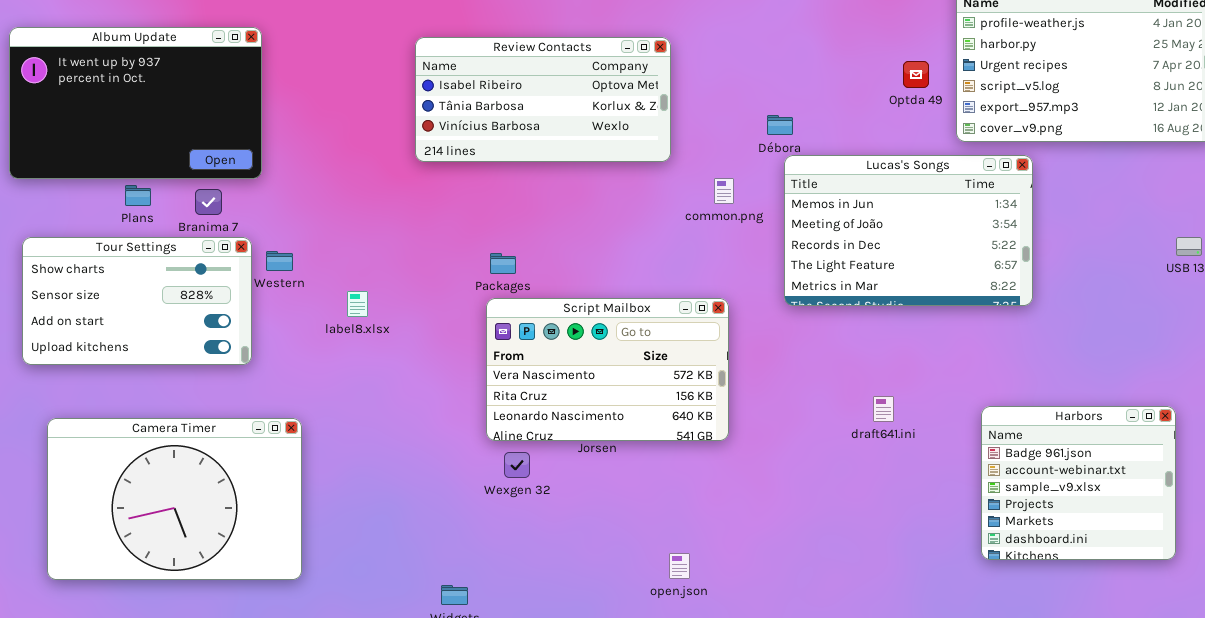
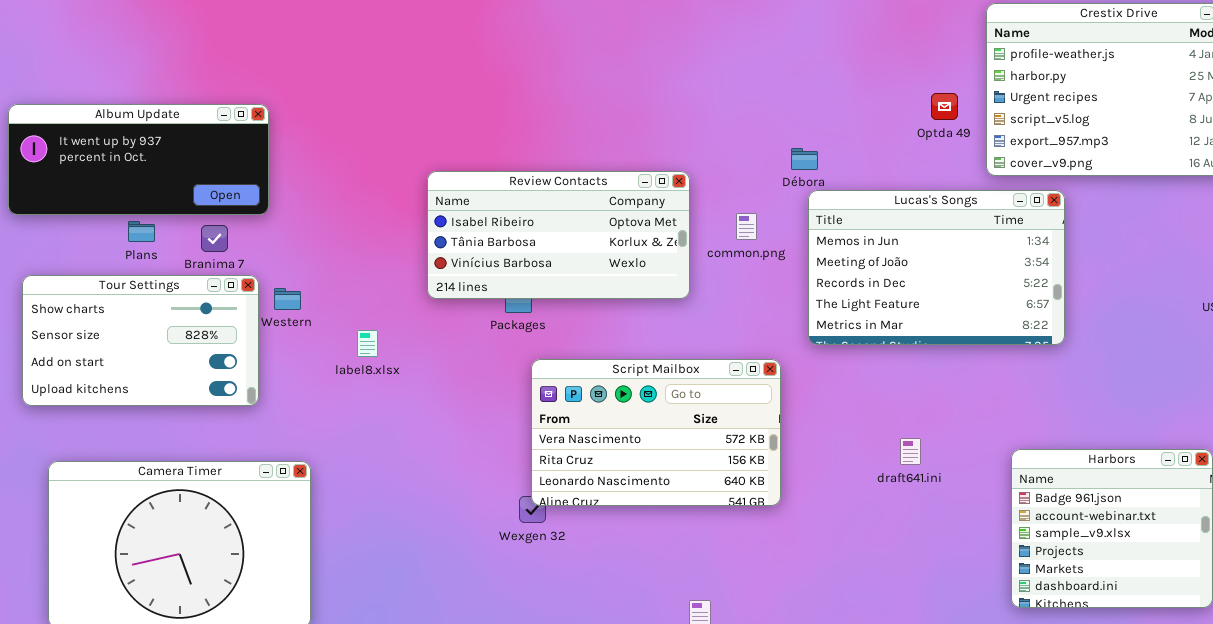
Album Update: [9,27,262,179] -> [8,104,269,215], resized
Review Contacts: [415,37,671,162] -> [427,171,690,299], moved
Script Mailbox: [486,298,729,441] -> [531,359,781,506], moved

